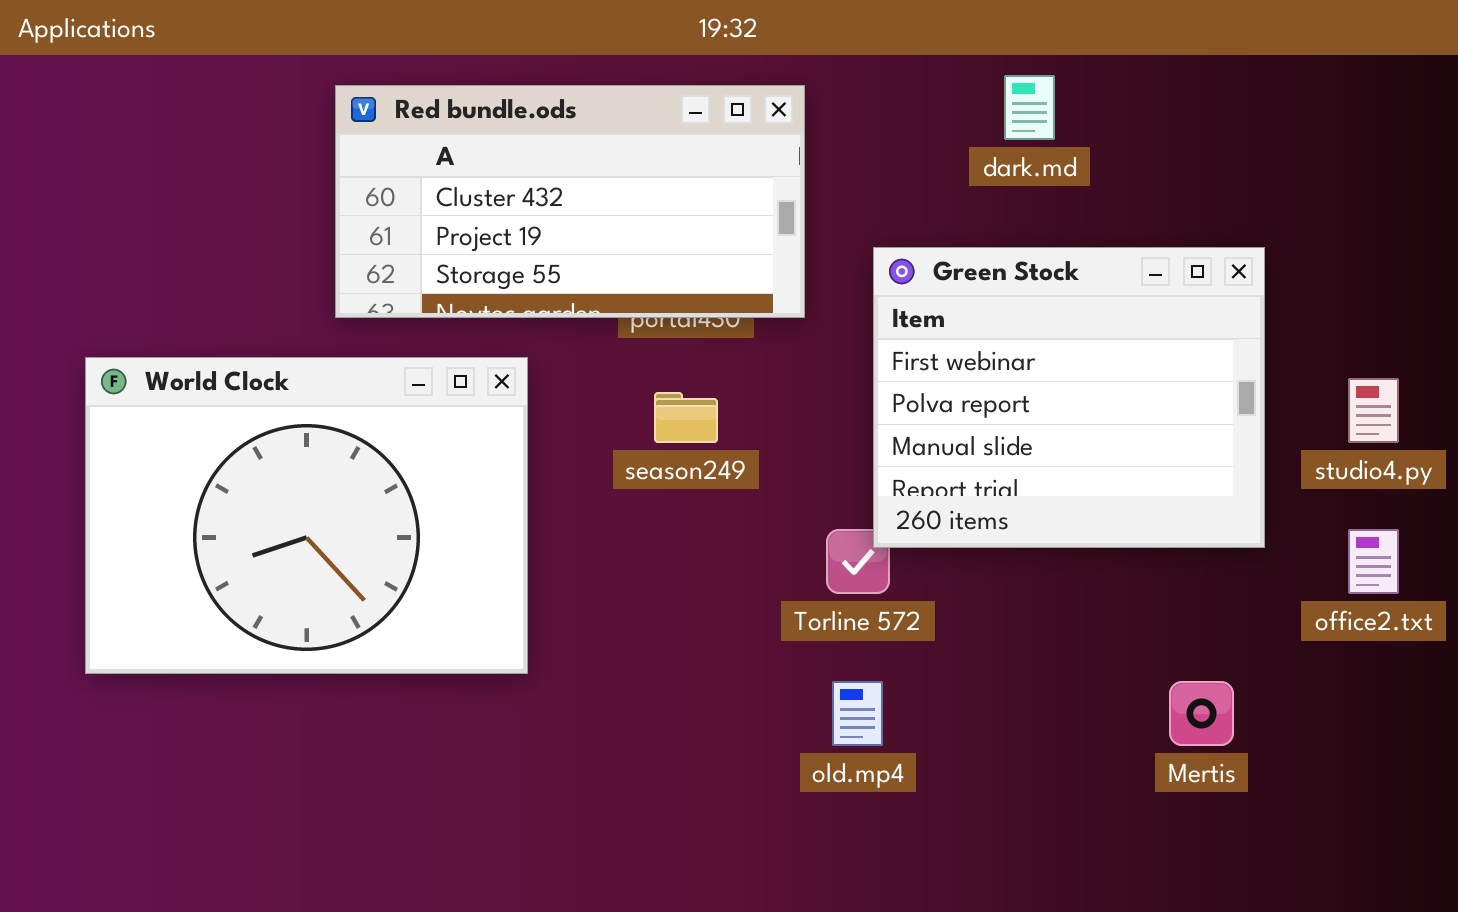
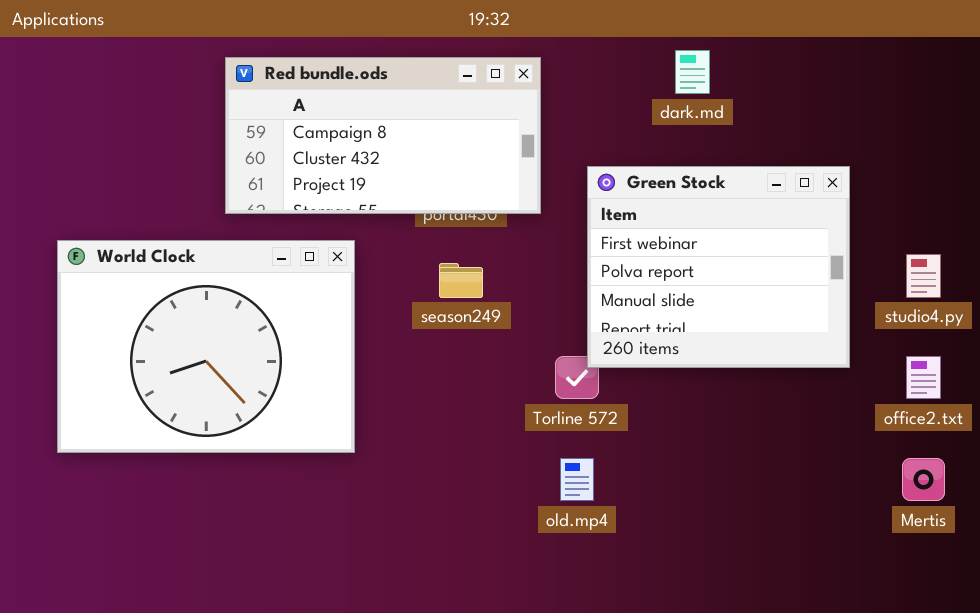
Red bundle.ods: [335,85,805,318] -> [225,57,541,214], scrolled up 1 row
Mertis: [1169,681,1234,746] -> [902,458,945,501], moved

